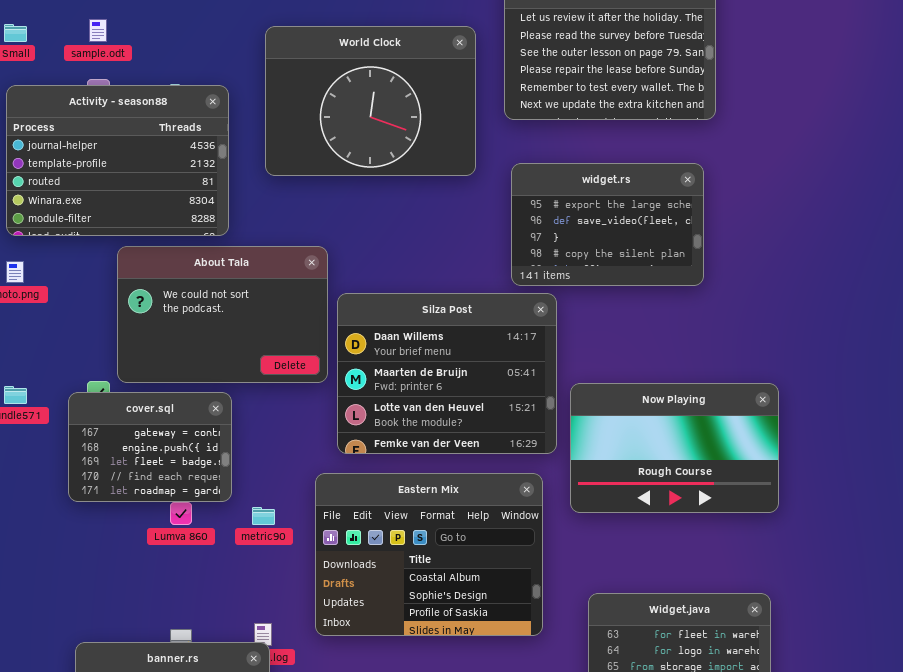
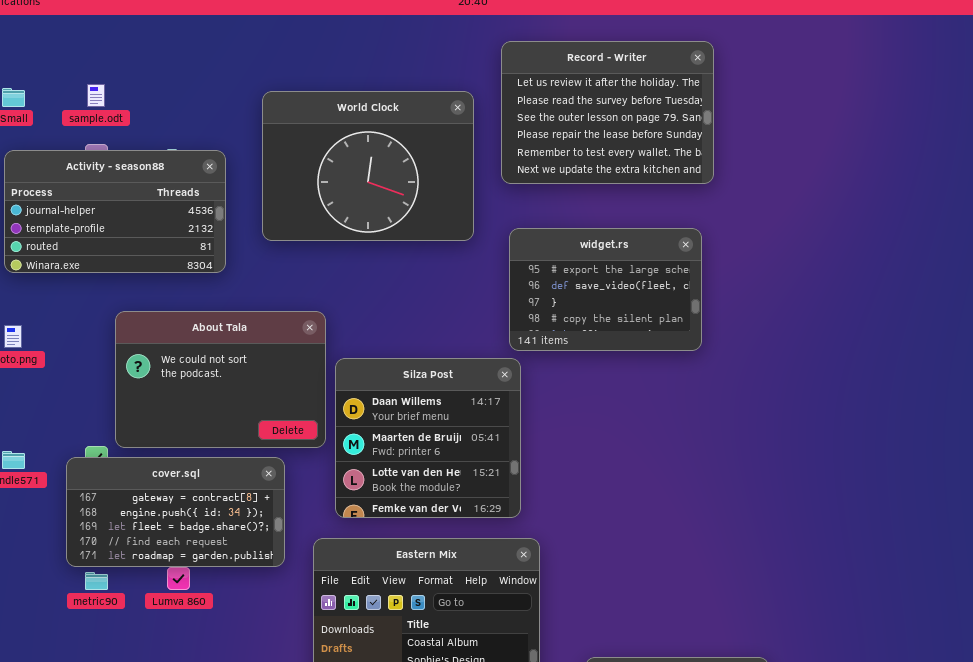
Activity - season88: [6,85,229,236] -> [4,150,226,273], resized
Silza Post: [337,293,557,454] -> [335,358,521,518], resized
Now Playing: [570,383,779,513] -> none, closed
cover.sql: [68,392,232,502] -> [66,457,285,567], resized
metric90: [252,507,275,525] -> [85,572,108,590], moved

